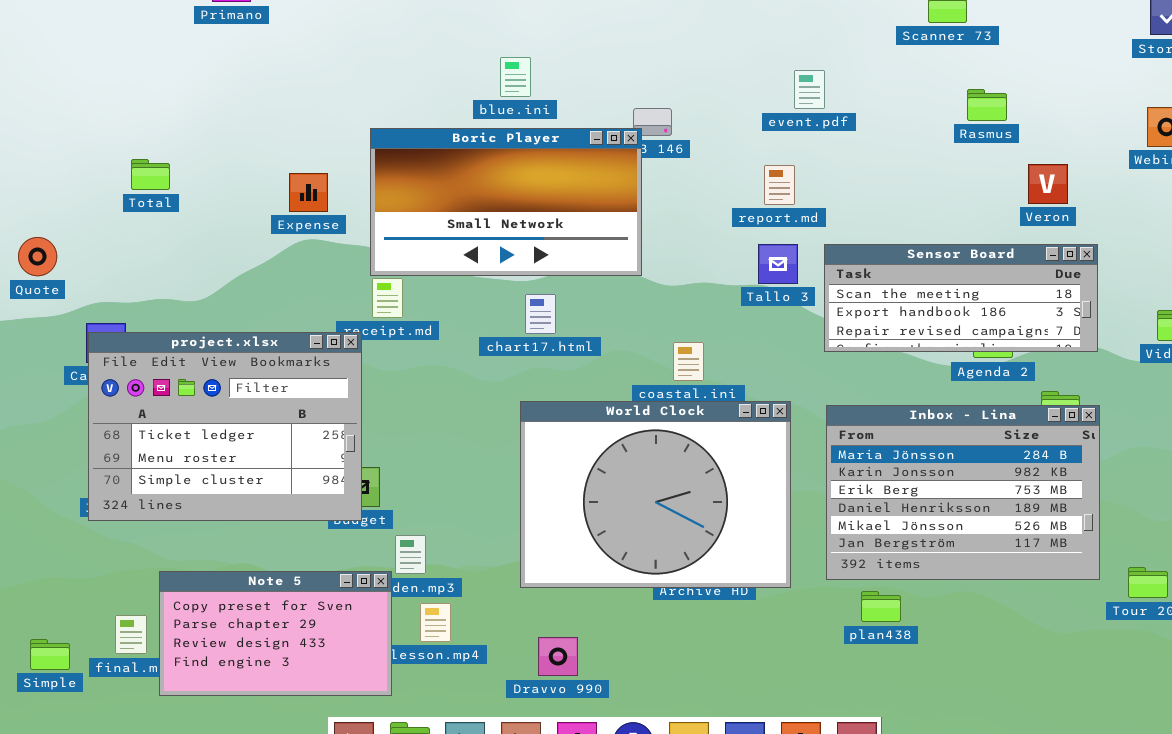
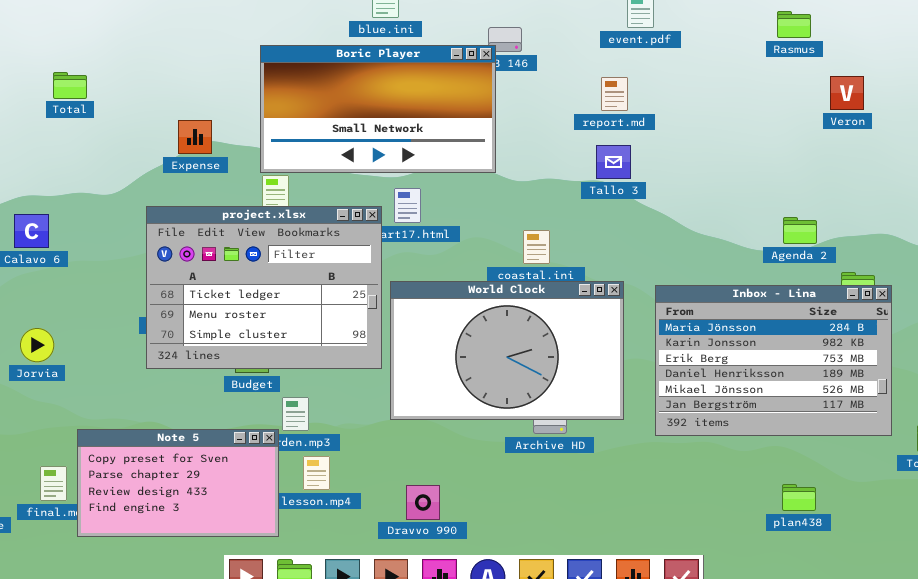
Expense: [289,173,328,212] -> [178,120,212,154], moved
Sensor Board: [824,244,1098,352] -> none, closed
project.xlsx: [88,332,362,521] -> [146,206,382,369], moved
World Clock: [520,401,791,588] -> [390,281,624,420], resized
plan438: [861,591,901,622] -> [782,484,816,511], moved

